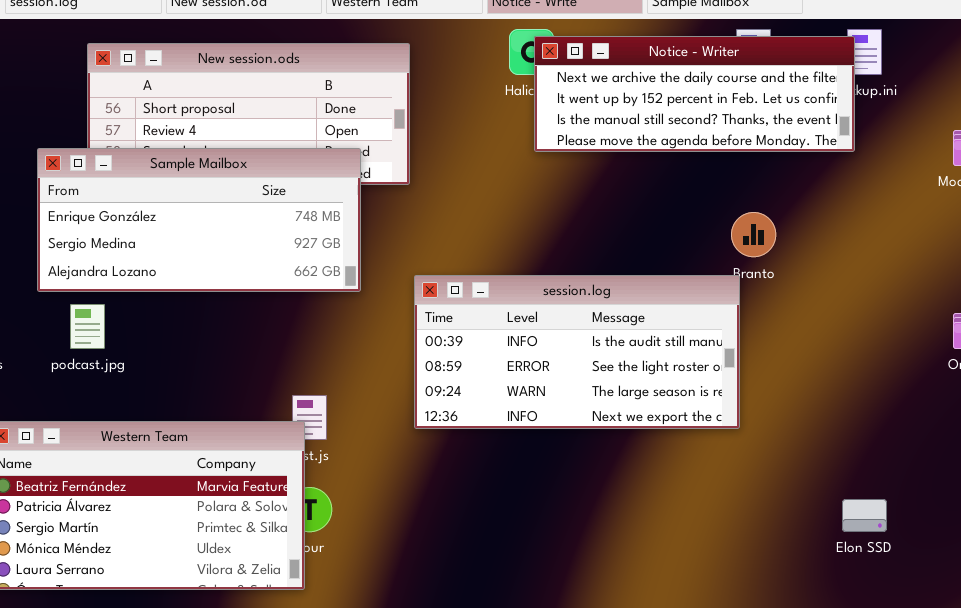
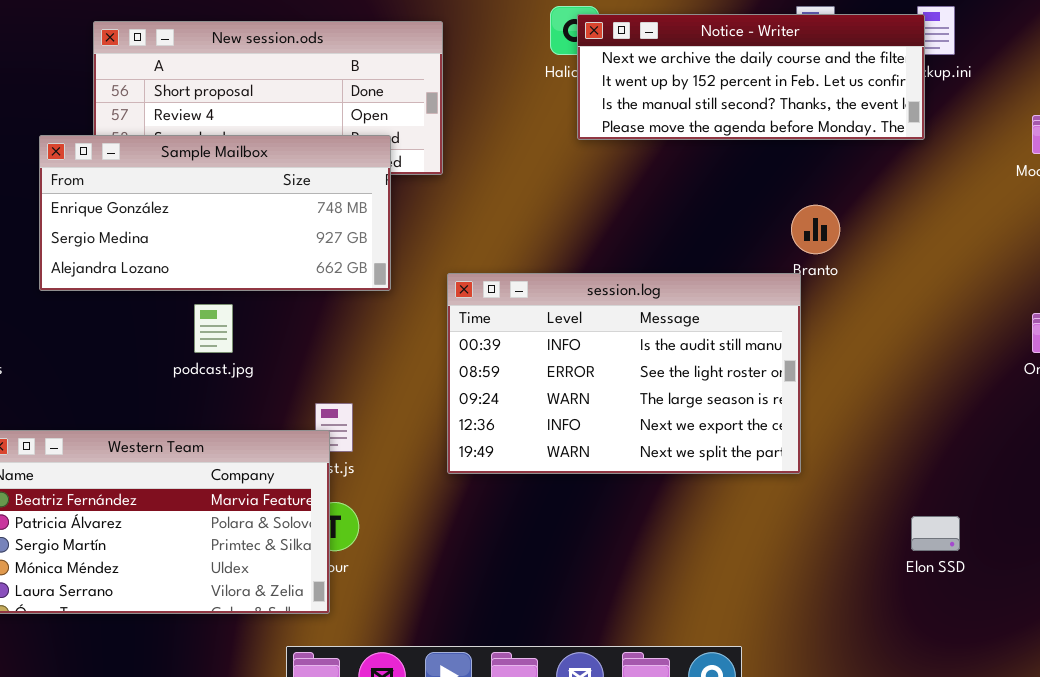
session.log: [414,275,740,429] -> [447,273,801,474], resized
podcast.jpg: [70,304,105,349] -> [194,304,233,353], moved

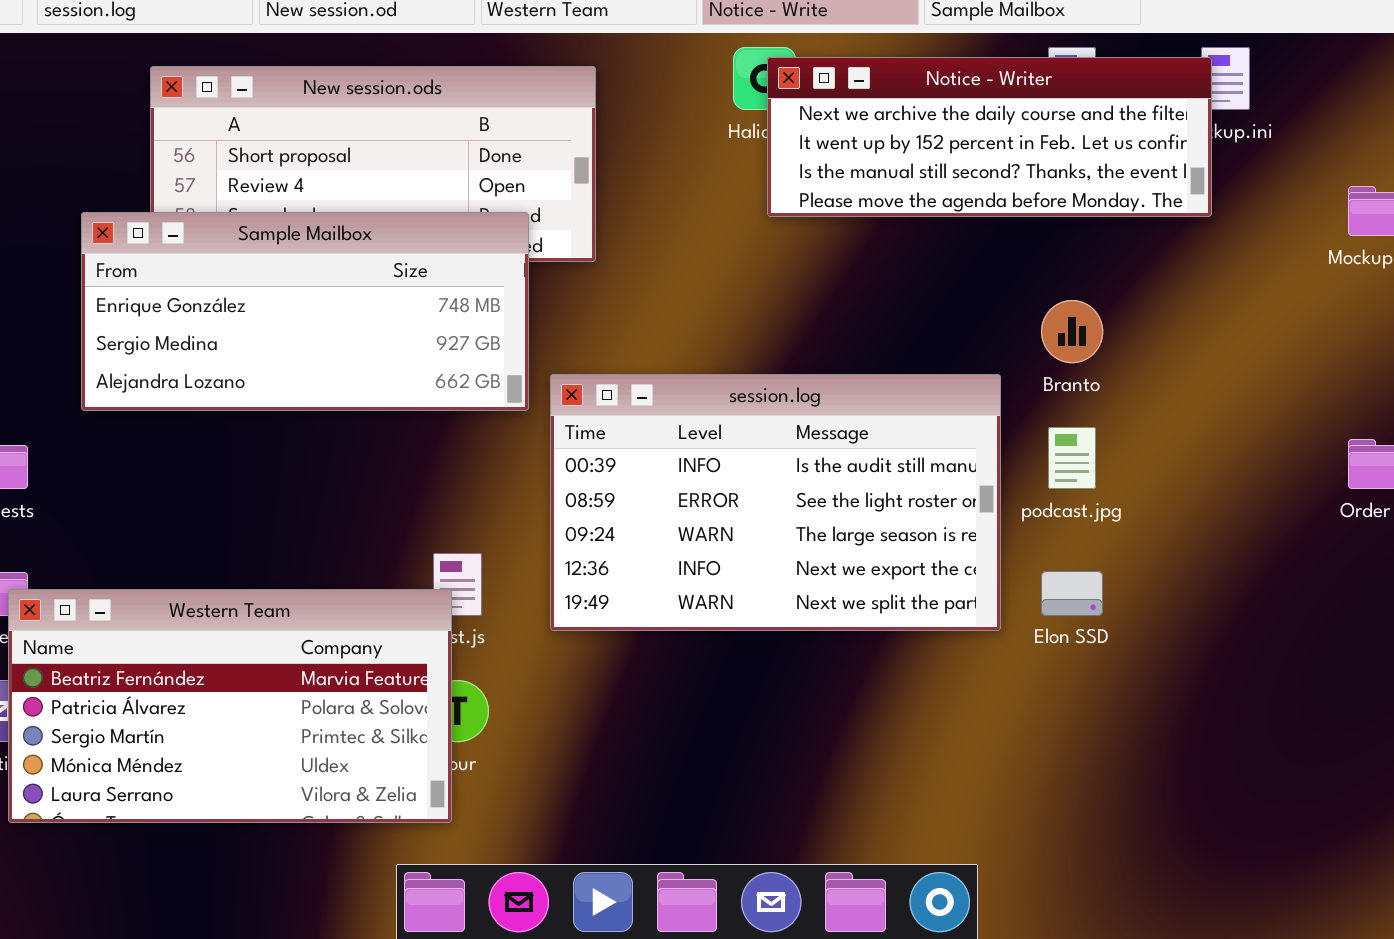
session.log: [447,273,801,474] -> [550,374,1001,631], moved
podcast.jpg: [194,304,233,353] -> [1048,427,1096,489], moved
Elon SSD: [911,516,960,551] -> [1041,571,1103,616], moved

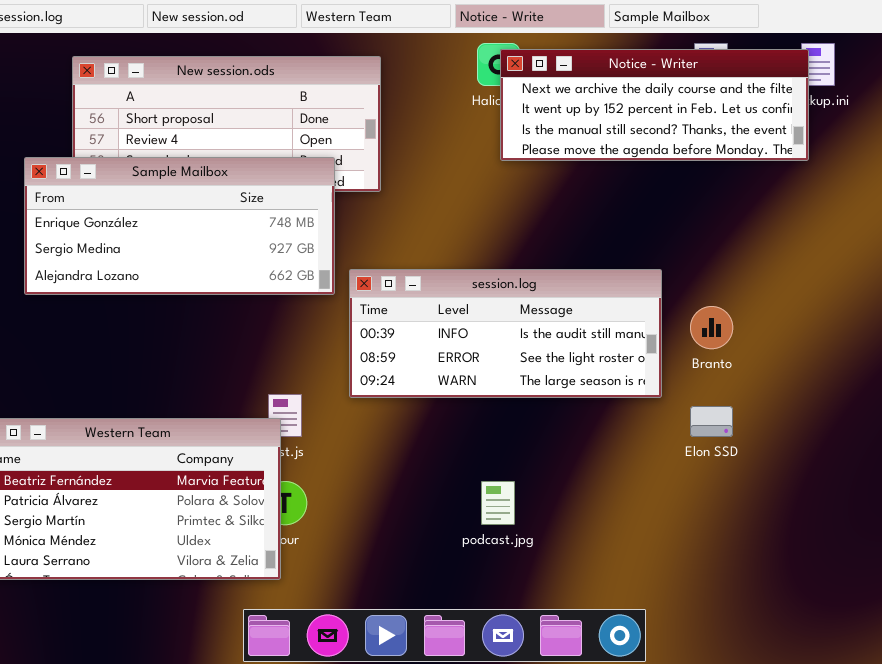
Branto: [1041,300,1103,363] -> [690,306,733,349], moved
session.log: [550,374,1001,631] -> [349,269,662,398], resized
podcast.jpg: [1048,427,1096,489] -> [481,481,515,525], moved

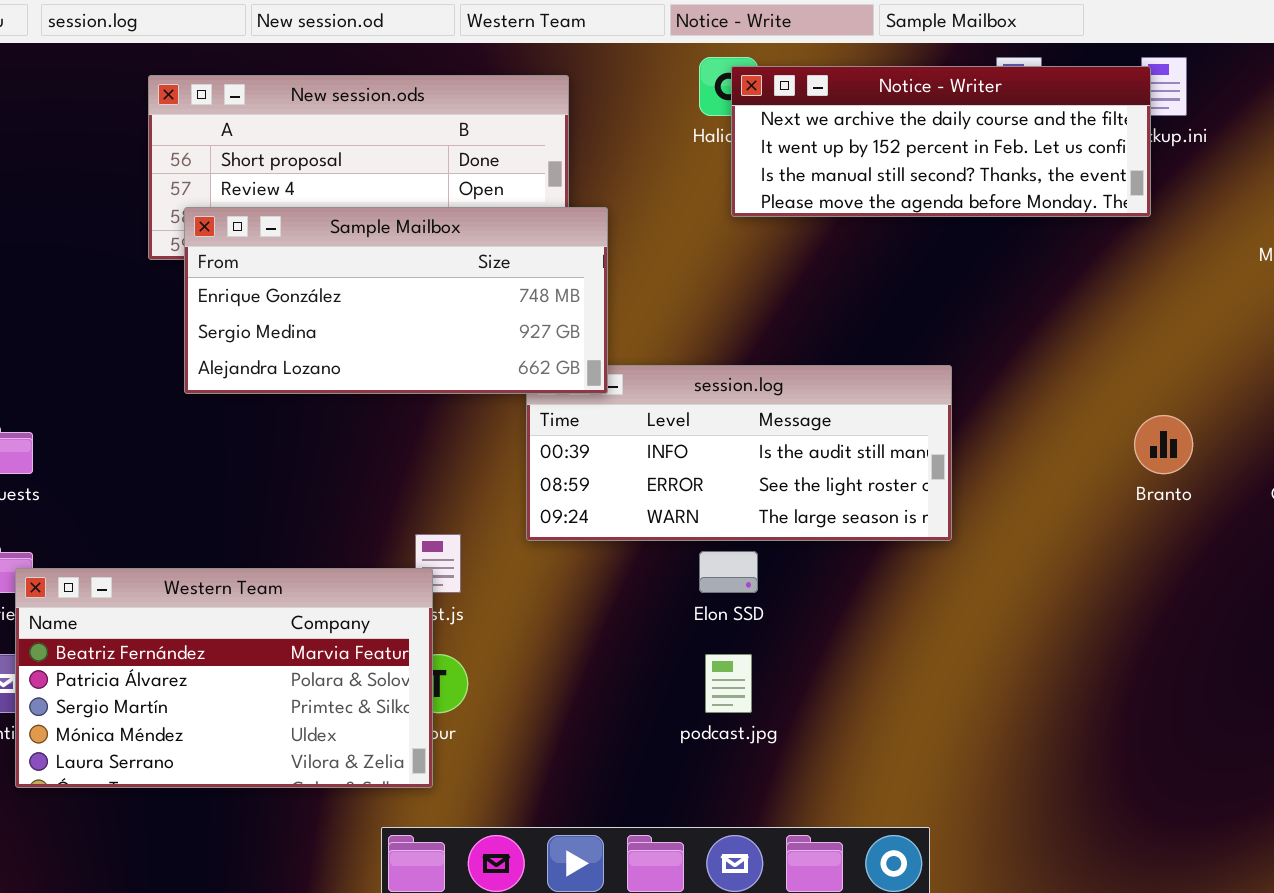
Sample Mailbox: [24,157,335,295] -> [184,207,608,394], moved
Branto: [690,306,733,349] -> [1134,415,1193,474], moved
Elon SSD: [690,406,733,437] -> [699,551,758,593], moved

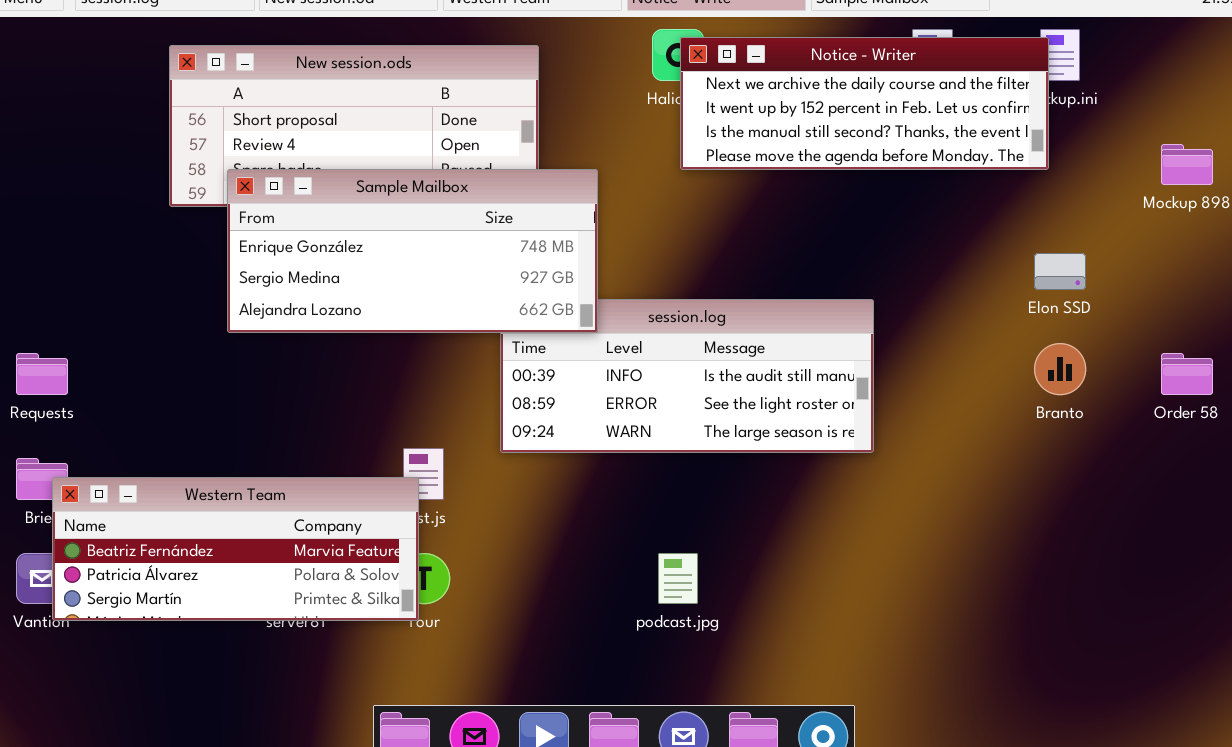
Sample Mailbox: [184,207,608,394] -> [227,169,598,333], moved
Elon SSD: [699,551,758,593] -> [1034,253,1086,290], moved
Western Team: [15,568,433,788] -> [52,477,419,621], resized

